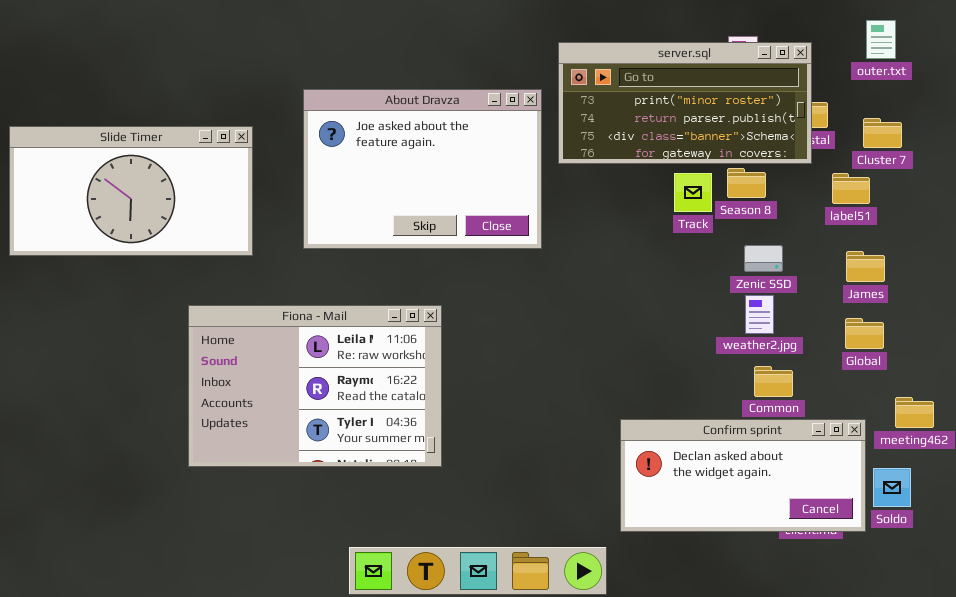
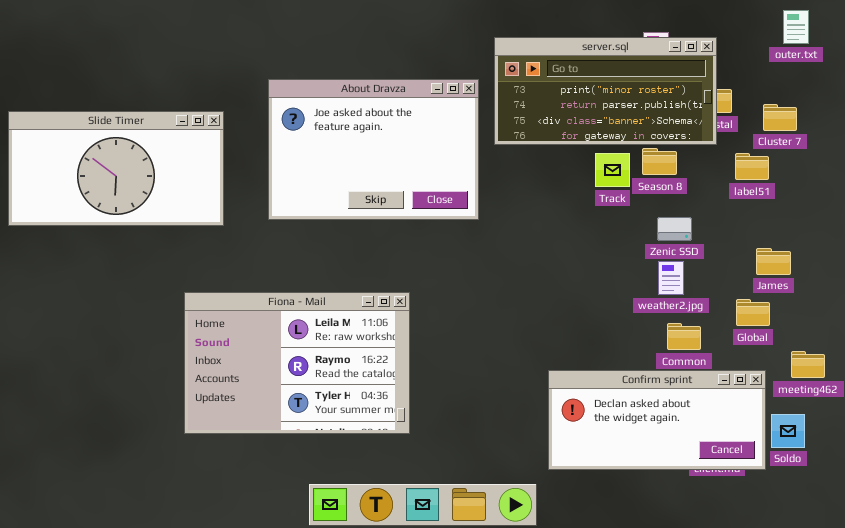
outer.txt: [866,20,896,59] -> [783,10,809,44], moved
James: [846,251,885,282] -> [756,248,791,275], moved
Fiona - Mail: [188,305,442,467] -> [184,292,410,434], moved
Global: [845,318,884,349] -> [736,299,770,326], moved

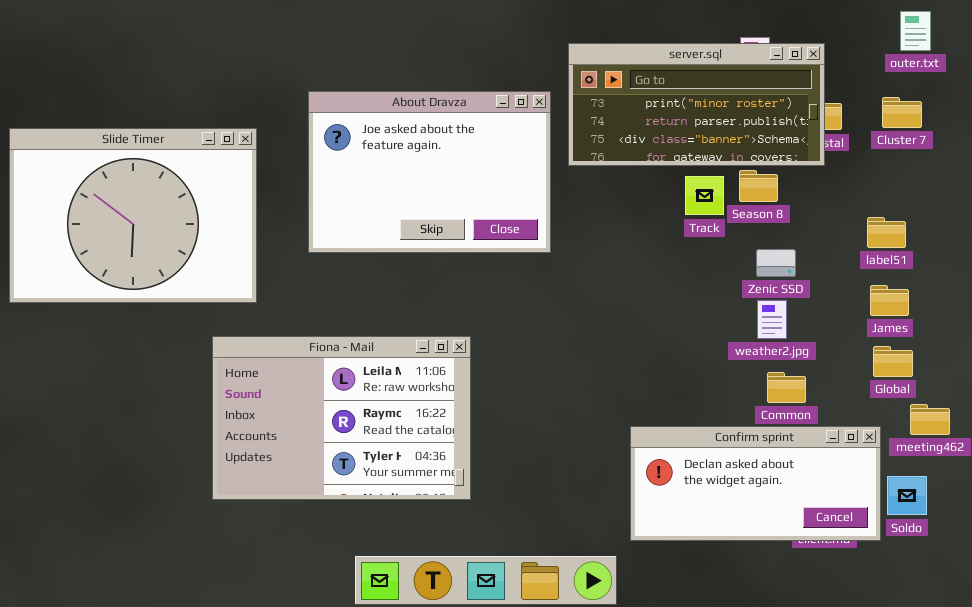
Cluster 7: [763,104,797,131] -> [882,97,922,128], moved
Slide Timer: [8,111,224,226] -> [9,128,257,303], resized
label51: [735,153,769,180] -> [867,217,906,248], moved
Global: [736,299,770,326] -> [873,346,913,377], moved

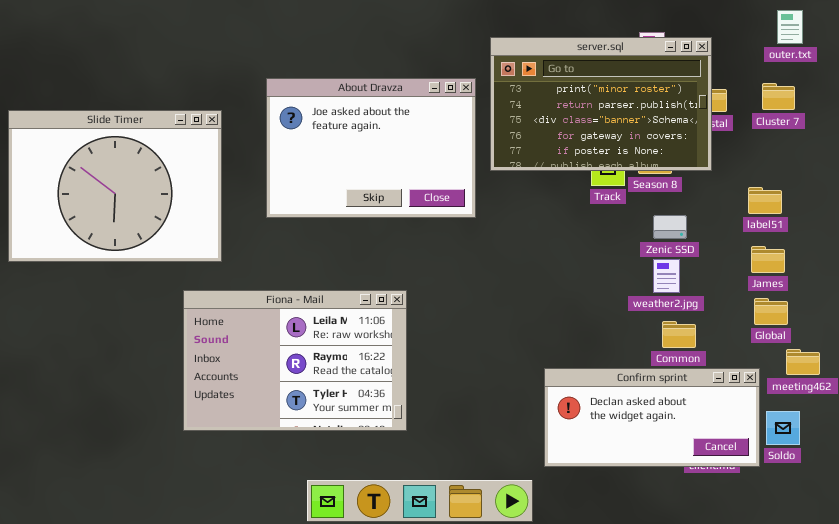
server.sql: [568,43,825,166] -> [490,37,712,171], resized

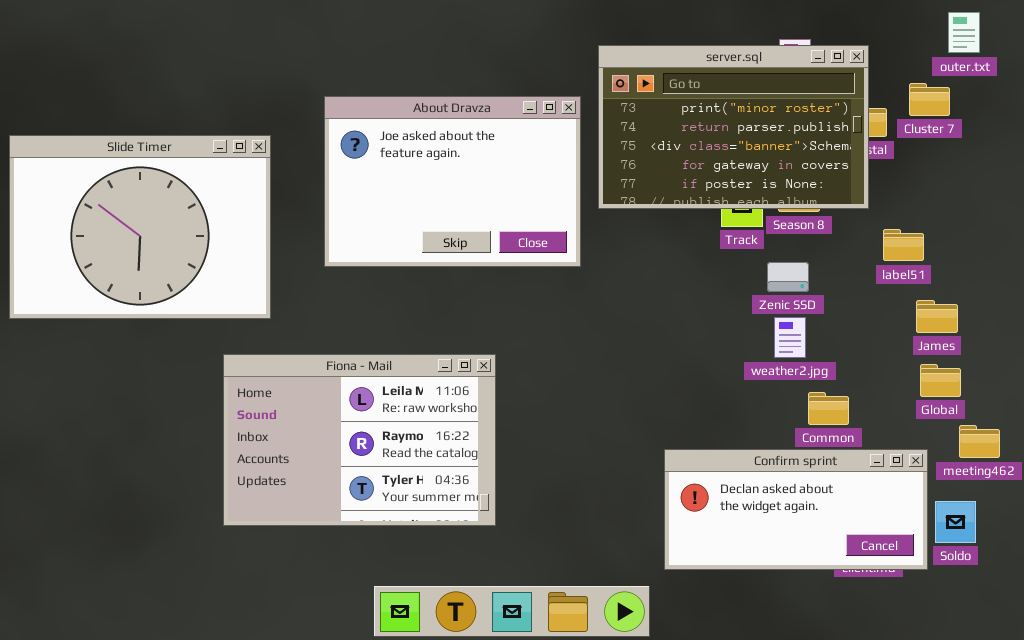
Cluster 7: [762,83,795,110] -> [909,83,950,116], moved
label51: [748,187,782,214] -> [883,229,924,261], moved
Zenic SSD: [653,215,687,239] -> [767,262,809,292], moved
weather2.jpg: [653,259,680,293] -> [774,317,806,358], moved

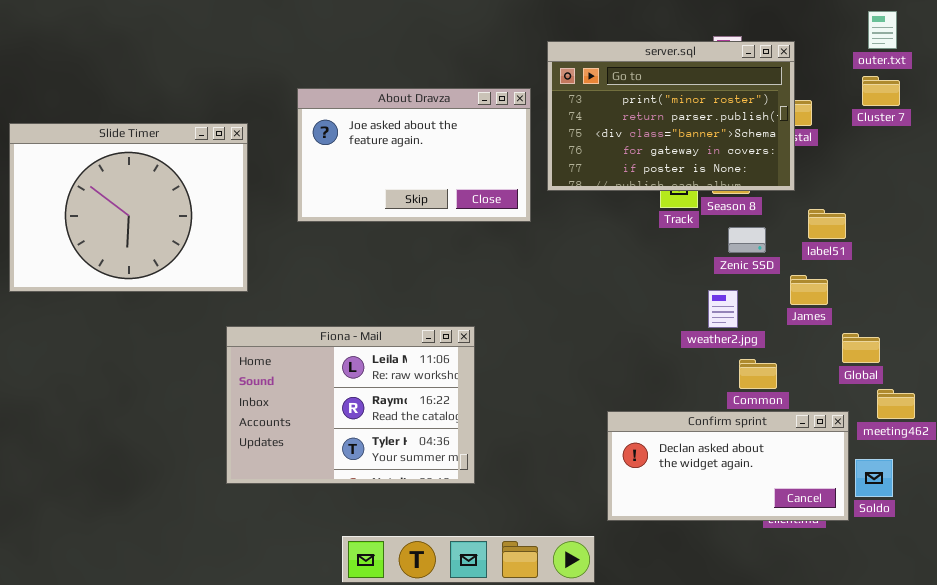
Cluster 7: [909,83,950,116] -> [862,76,900,106], moved
About Dravza: [324,96,581,267] -> [297,88,531,222], resized
Zenic SSD: [767,262,809,292] -> [728,227,766,253], moved
James: [916,300,958,333] -> [790,275,828,305], moved
Fiona - Mail: [223,354,496,526] -> [226,326,475,484], moved

